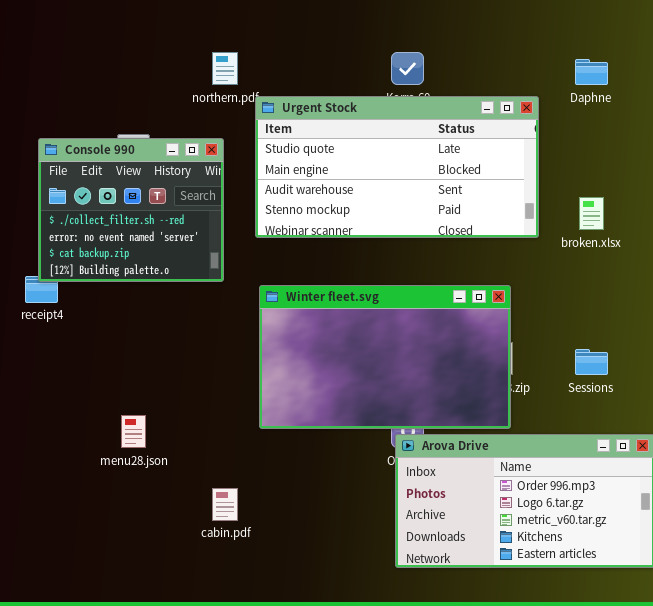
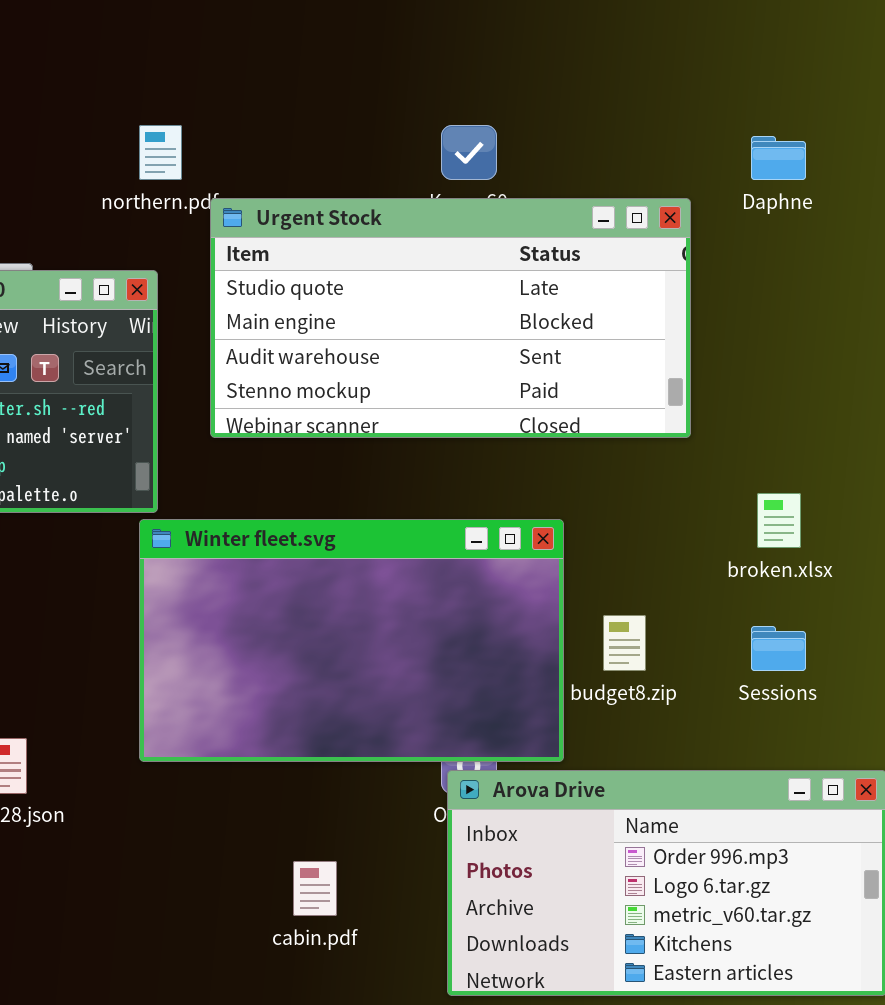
broken.xlsx: [579,197,604,230] -> [757,493,801,548], moved
Winter fleet.svg: [259,285,511,429] -> [139,519,564,762], moved
cabin.pdf: [212,488,238,521] -> [293,861,337,916], moved

